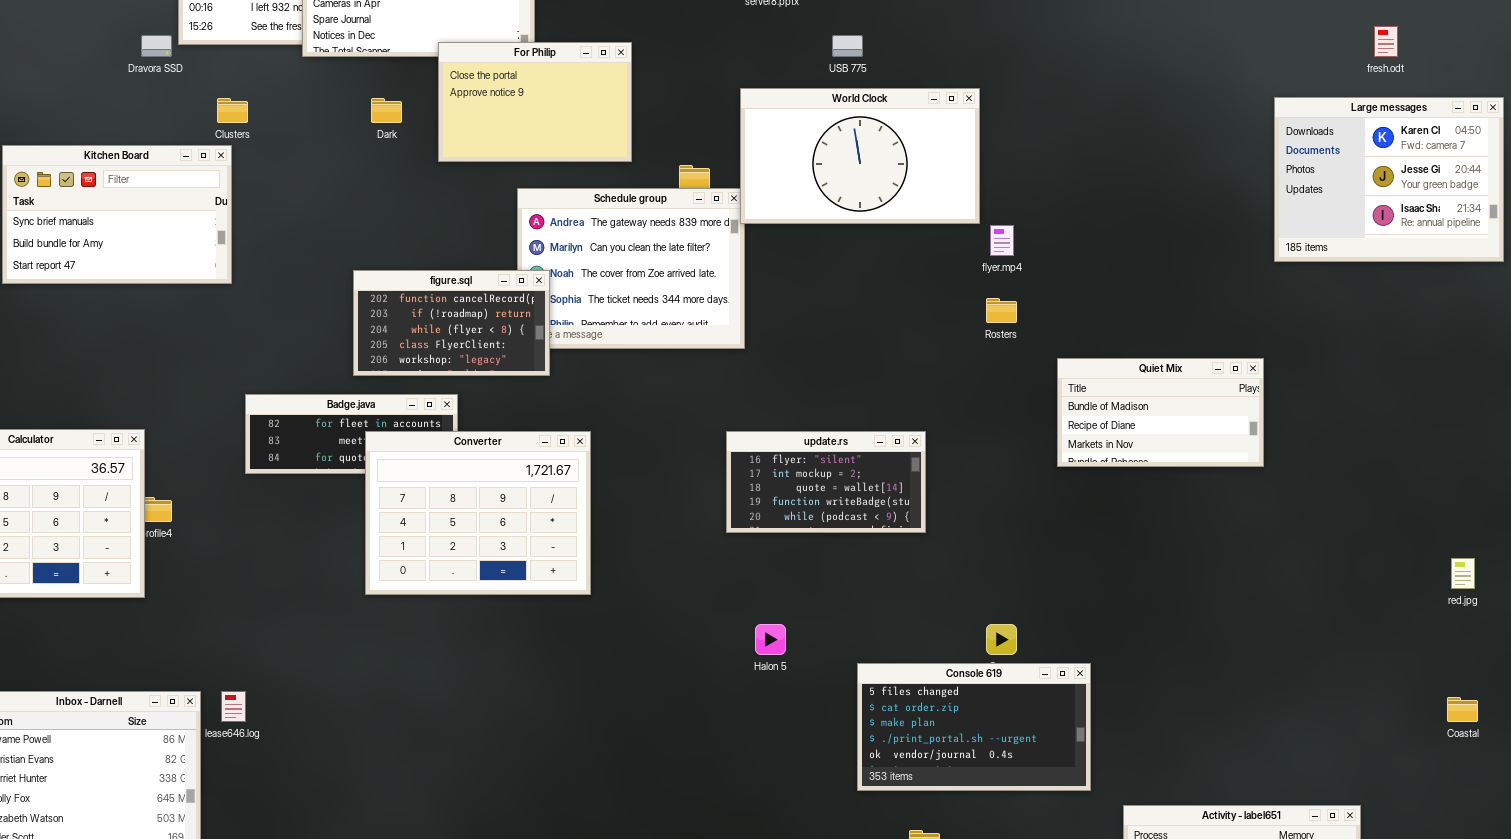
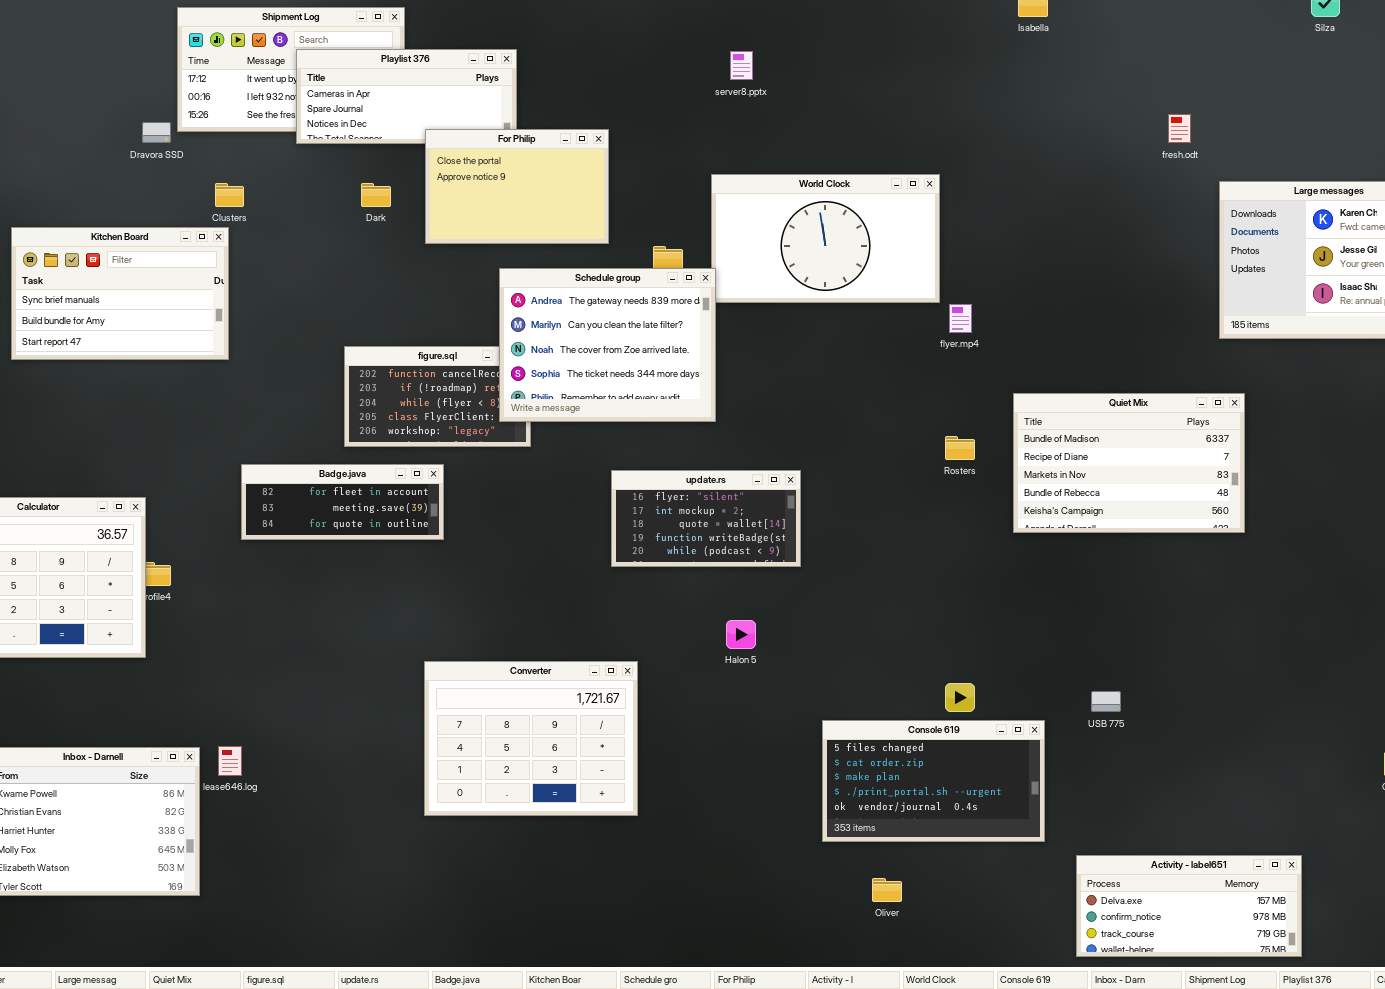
fresh.odt: [1374,26,1398,57] -> [1168,114,1191,143], moved
USB 775: [832,35,863,57] -> [1091,691,1121,712], moved
Schedule group: [517,188,745,349] -> [499,268,716,422], raised
Rosters: [986,298,1017,323] -> [945,436,975,460], moved
Quiet Mix: [1057,358,1264,467] -> [1013,393,1245,533], resized
update.rs: [726,431,926,533] -> [611,470,801,567], moved
Converter: [365,431,591,595] -> [424,661,638,816], moved
Halon 5: [755,624,786,655] -> [726,620,756,649], moved

